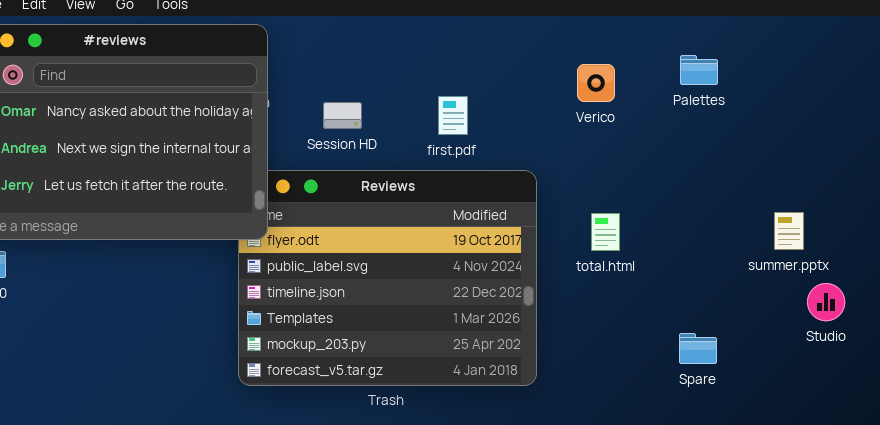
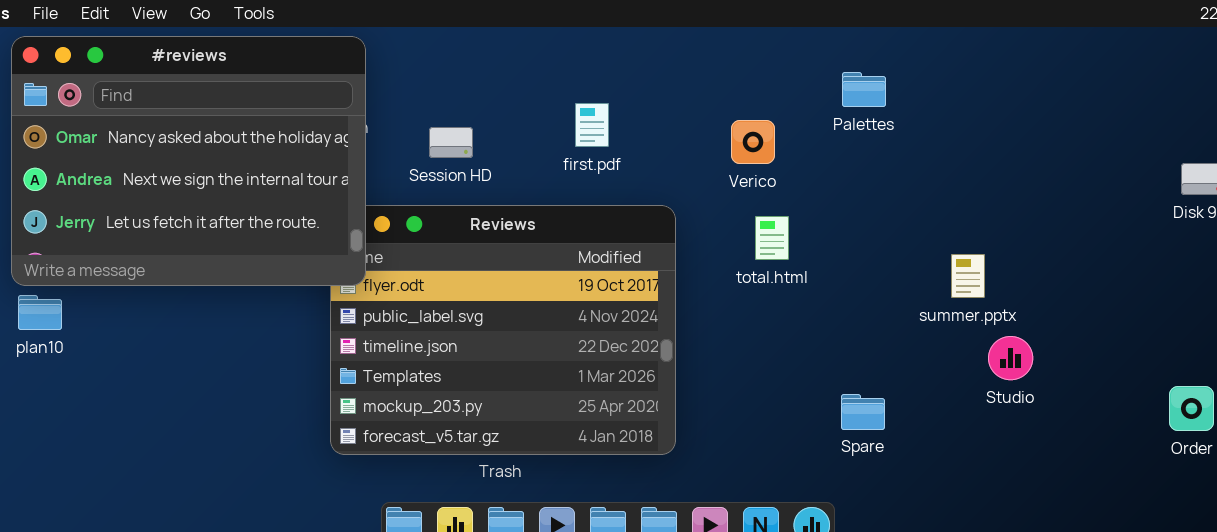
Verico: [577,64,615,102] -> [731,120,775,164], moved
first.pdf: [438,96,468,135] -> [575,103,609,147], moved
total.html: [591,213,620,251] -> [755,216,789,260], moved

